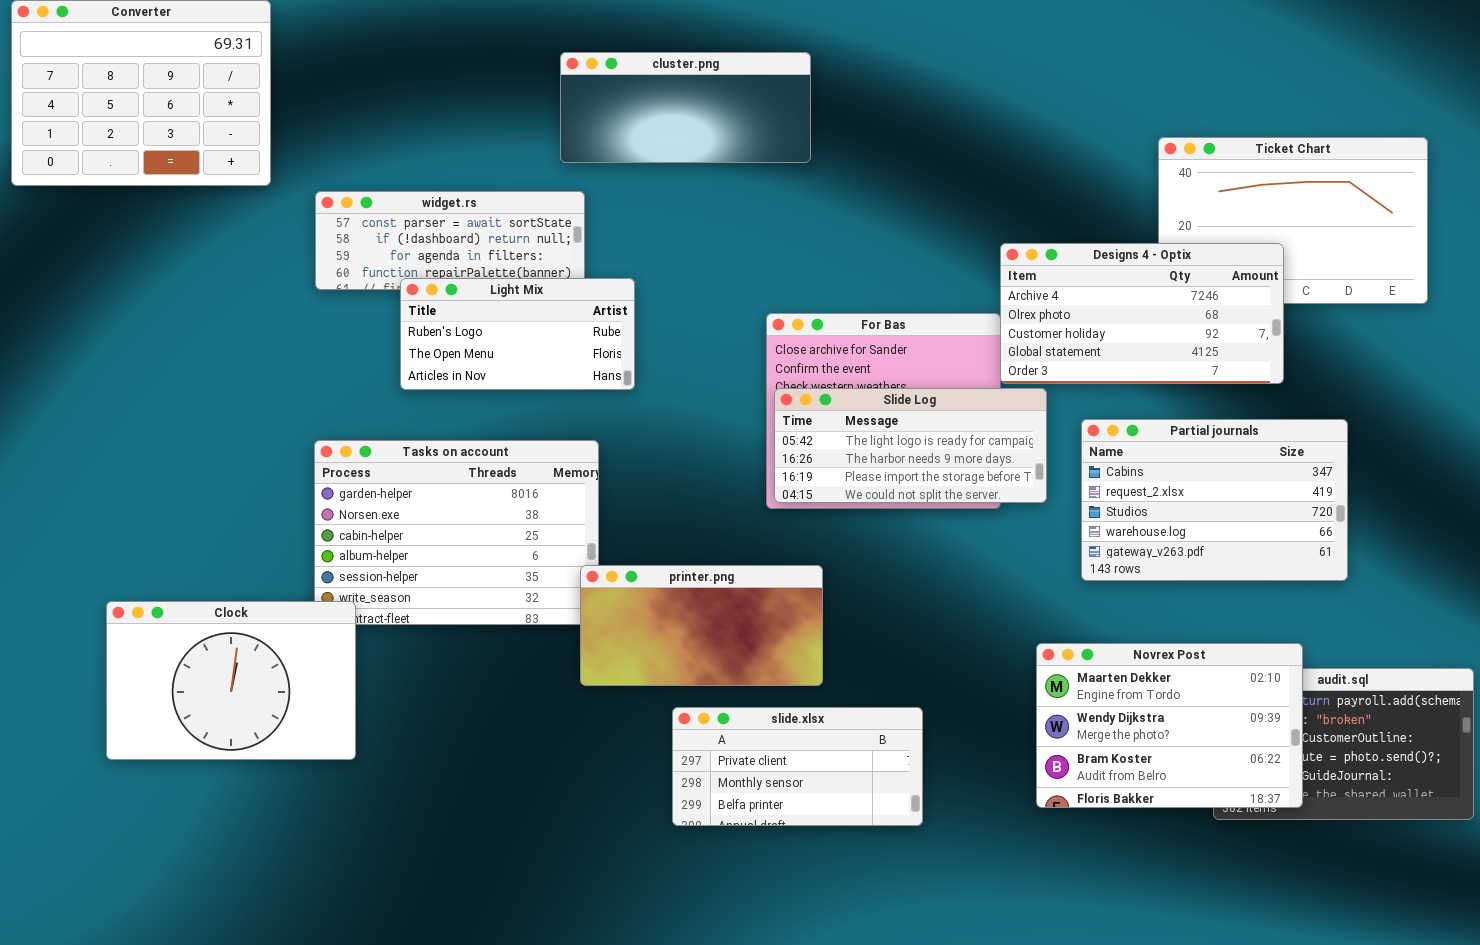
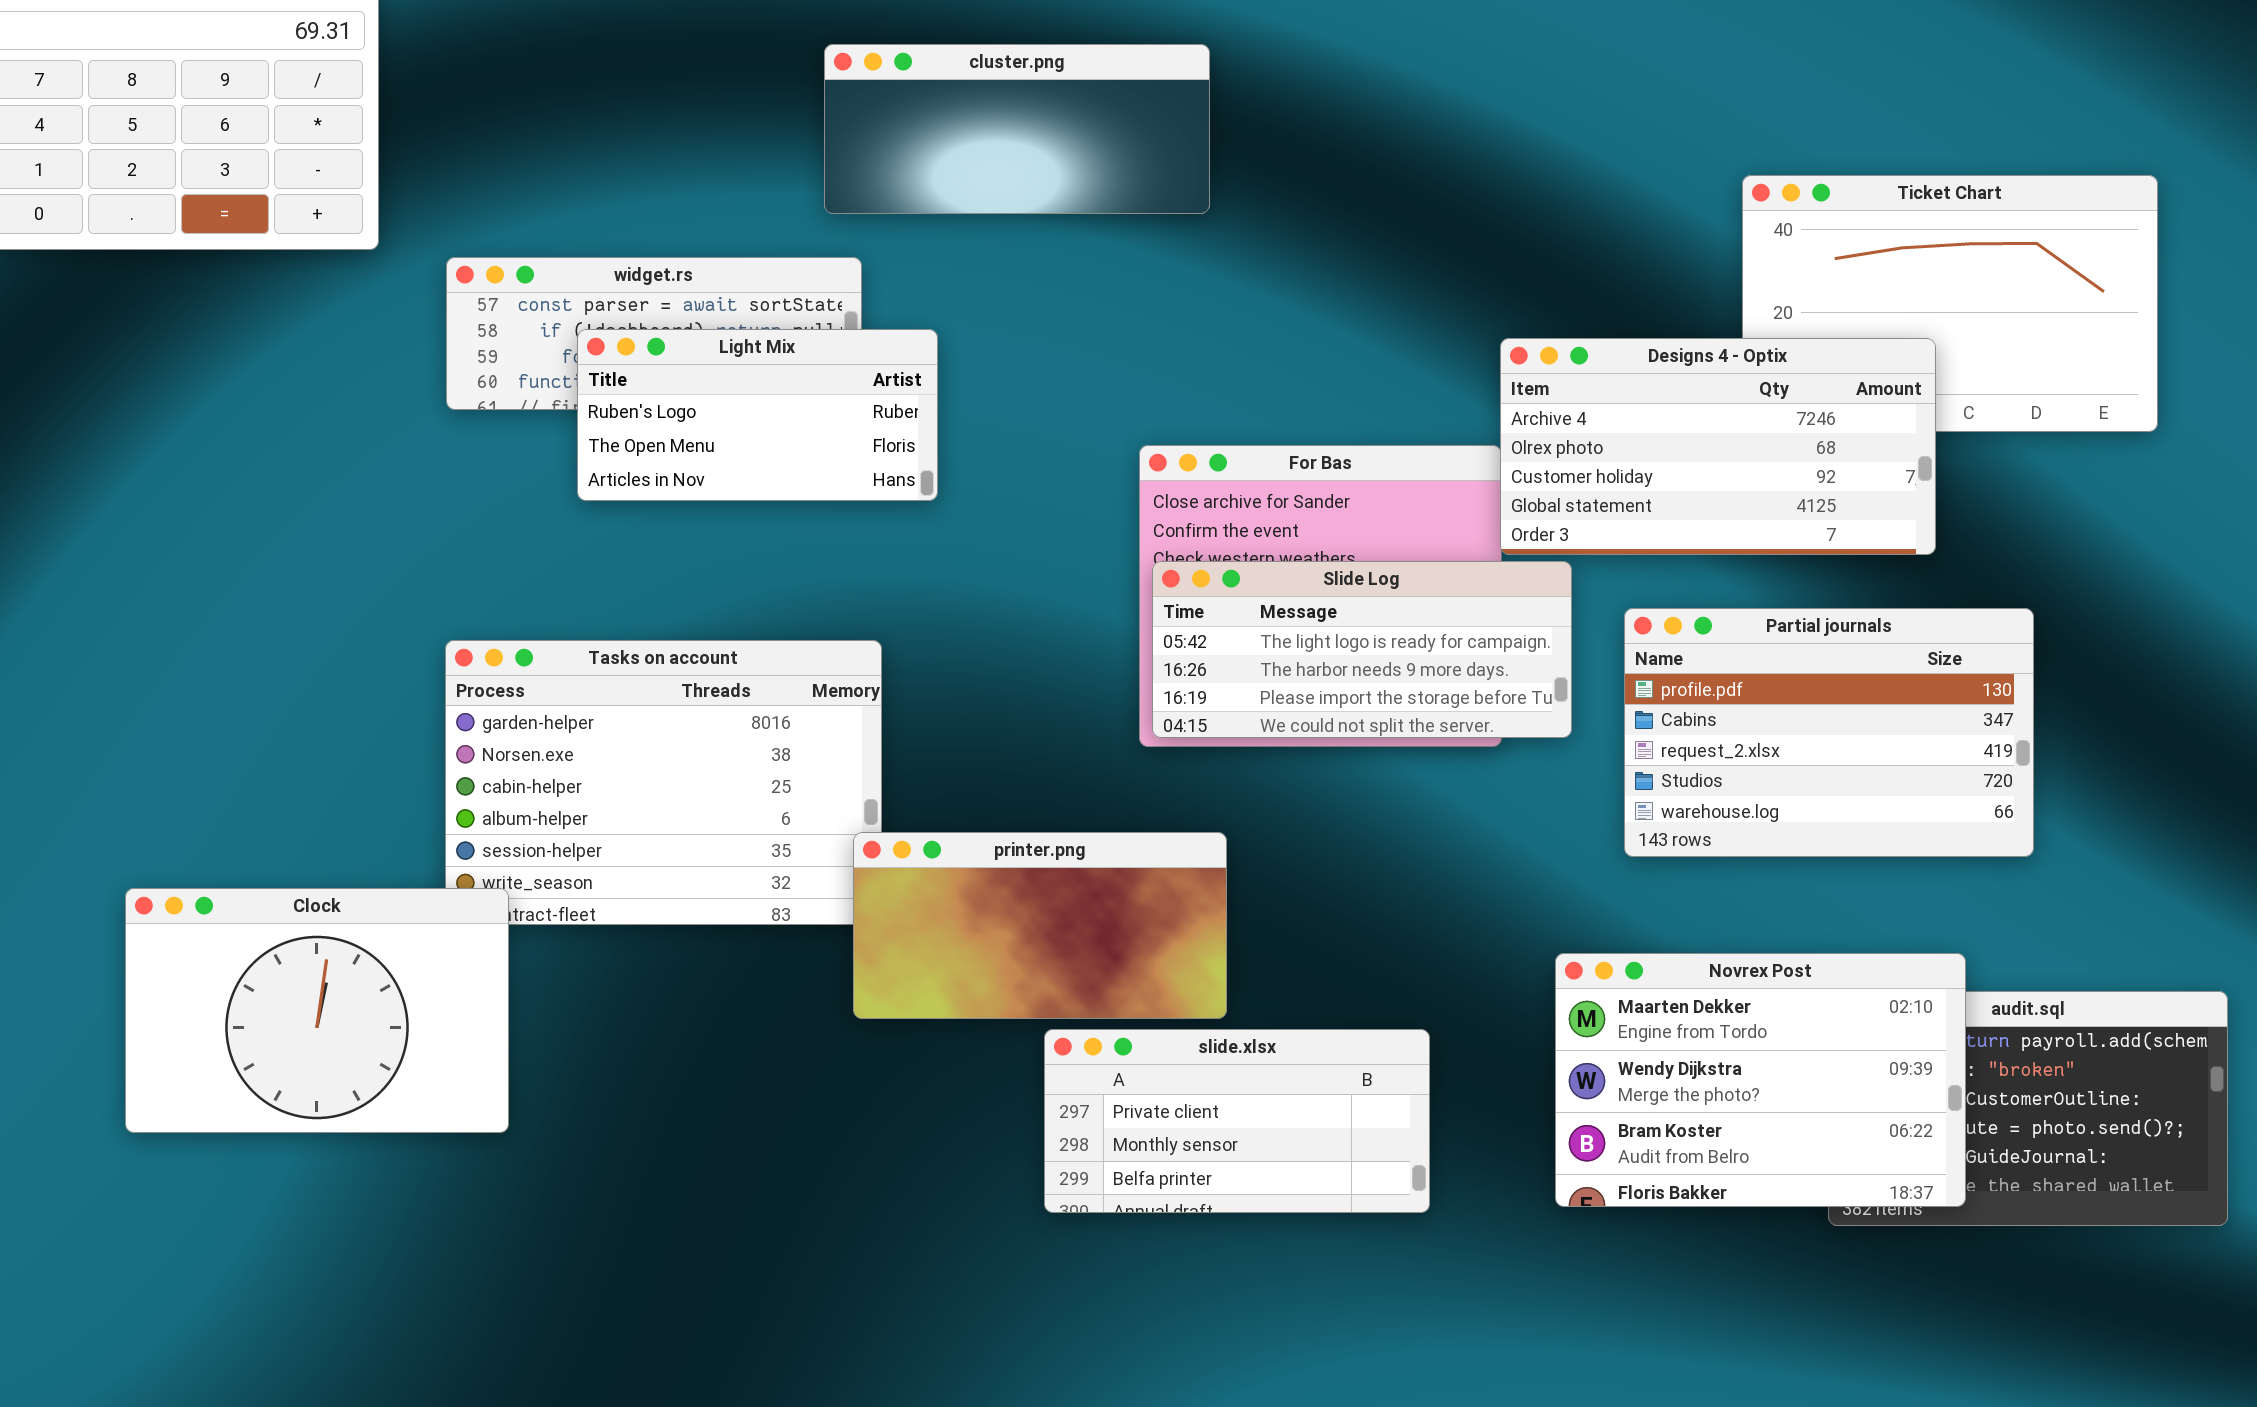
Light Mix: [400,278,635,390] -> [577,329,938,501], moved
Partial journals: [1081,419,1348,581] -> [1624,608,2034,857], scrolled up 1 row
slide.xlsx: [672,707,923,826] -> [1044,1029,1430,1213], moved

